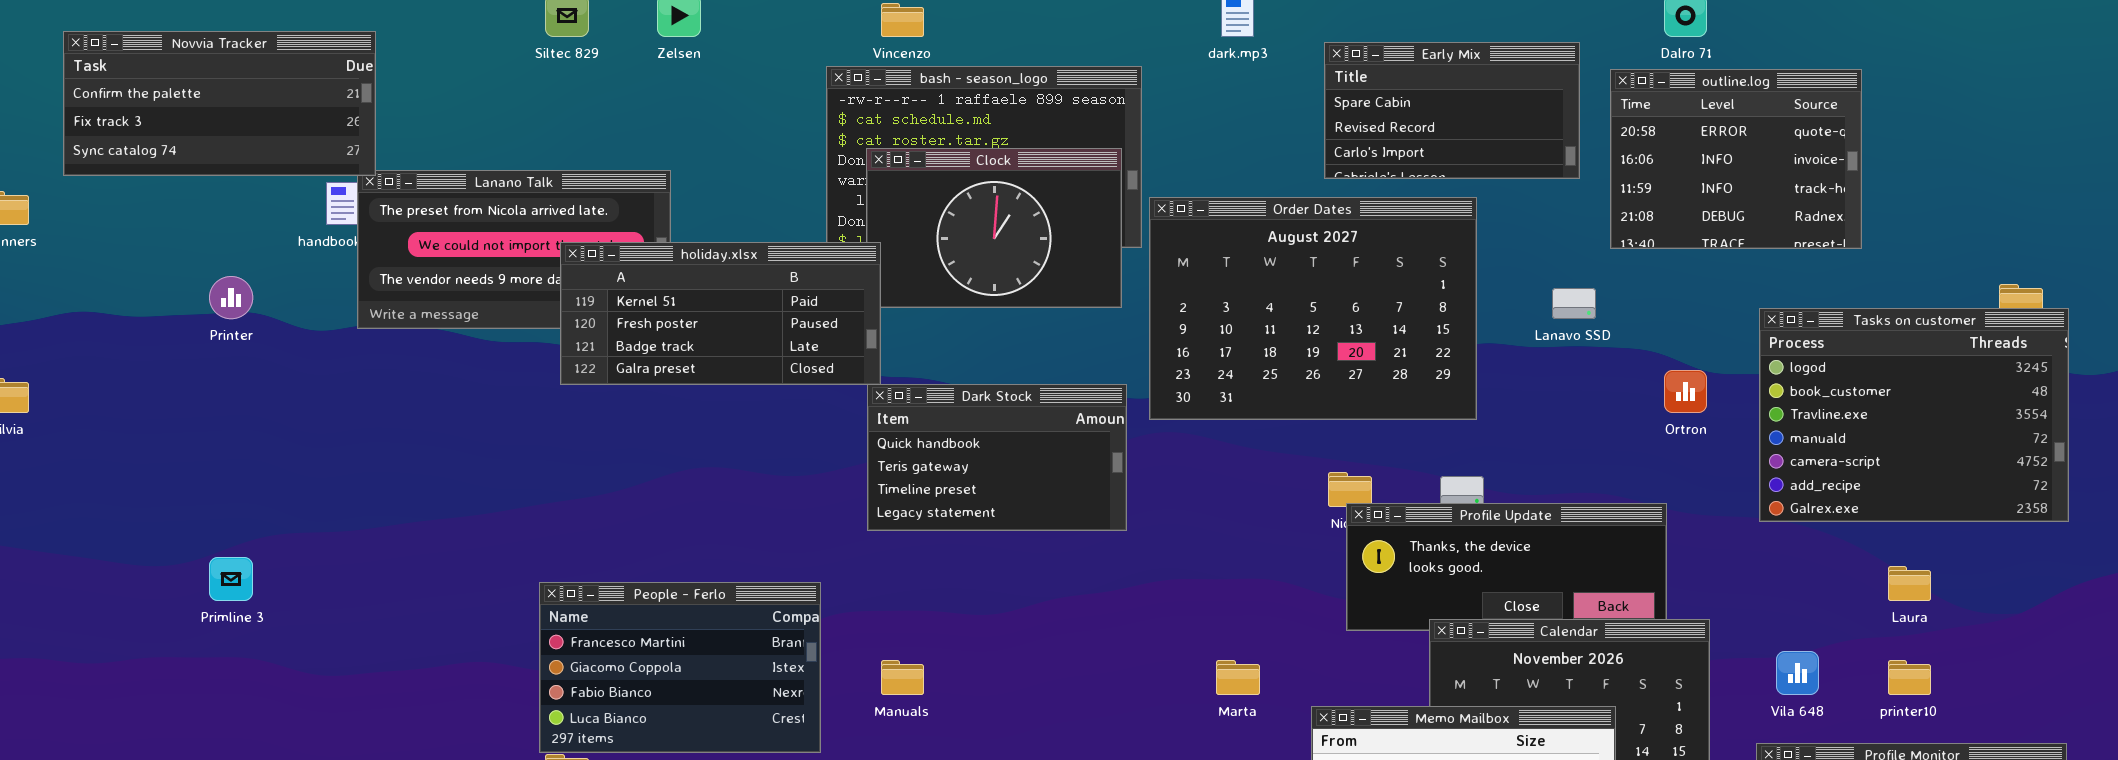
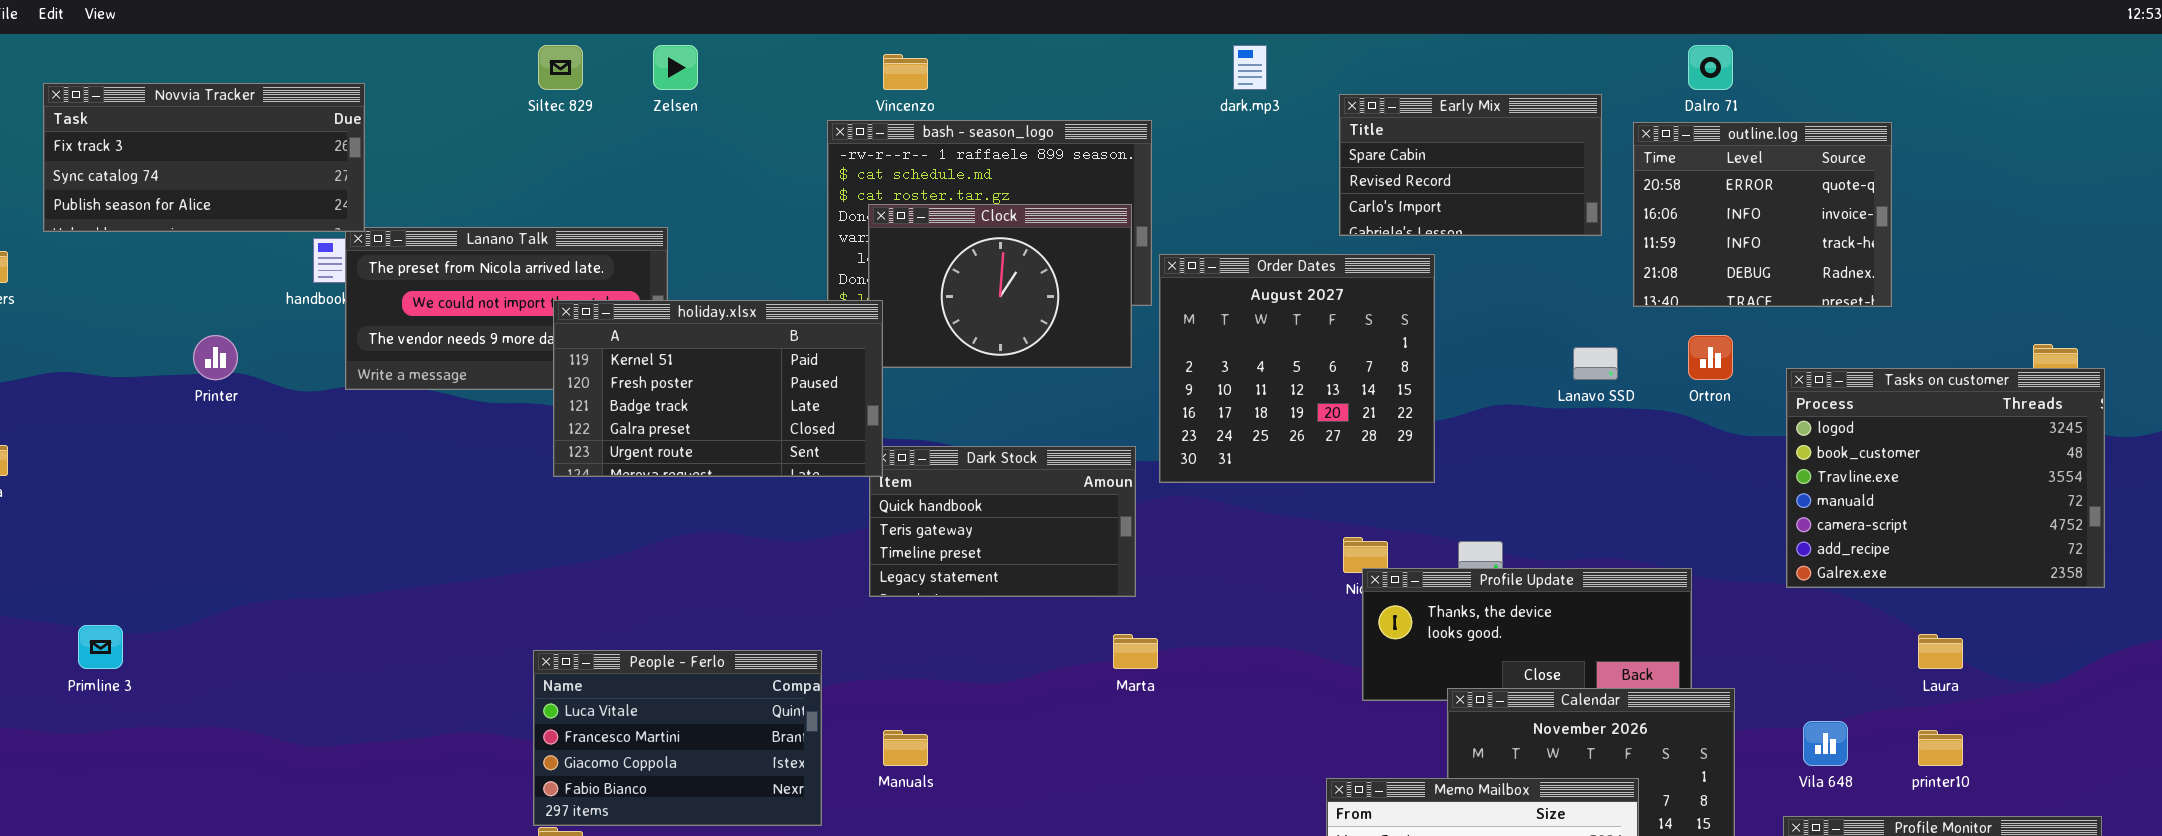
Novvia Tracker: [63,31,376,176] -> [43,83,365,232], scrolled down 1 row
Order Dates: [1149,197,1477,420] -> [1159,254,1435,483], resized
holiday.xlsx: [560,242,881,385] -> [553,300,883,477], resized
Ortron: [1664,370,1707,413] -> [1688,335,1733,380], moved
Primline 3: [209,557,253,601] -> [78,625,123,669], moved
People - Ferlo: [539,582,821,753] -> [533,650,822,826], scrolled up 1 row
Marta: [1216,660,1260,695] -> [1113,634,1158,669], moved

